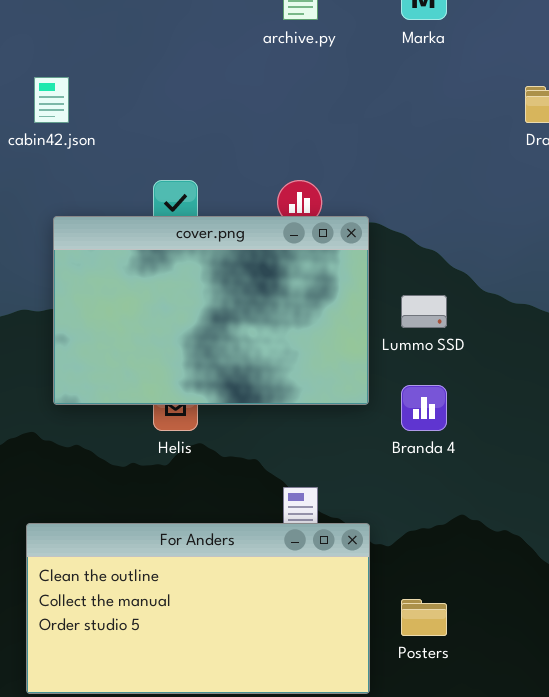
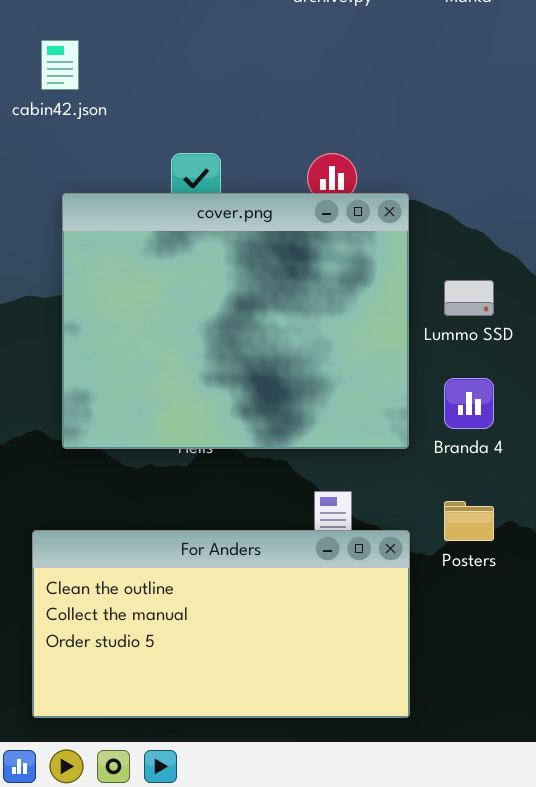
cover.png: [53,216,369,405] -> [62,193,409,449], resized
Posters: [401,599,447,636] -> [444,501,494,541], moved

